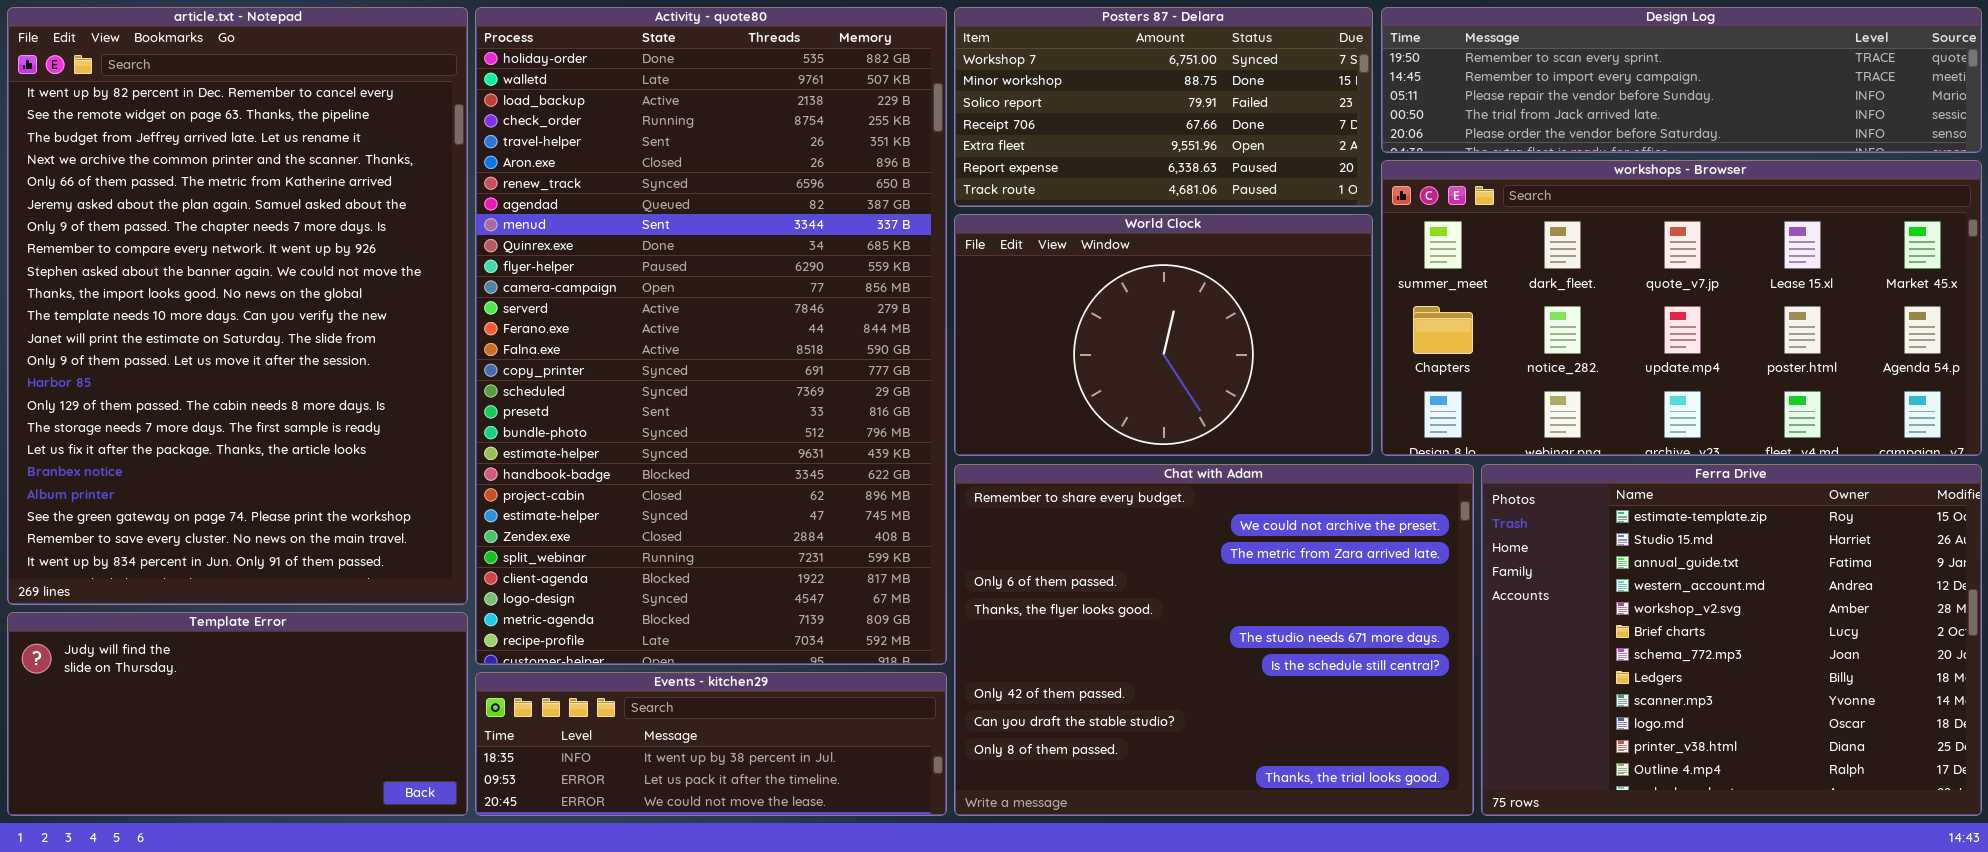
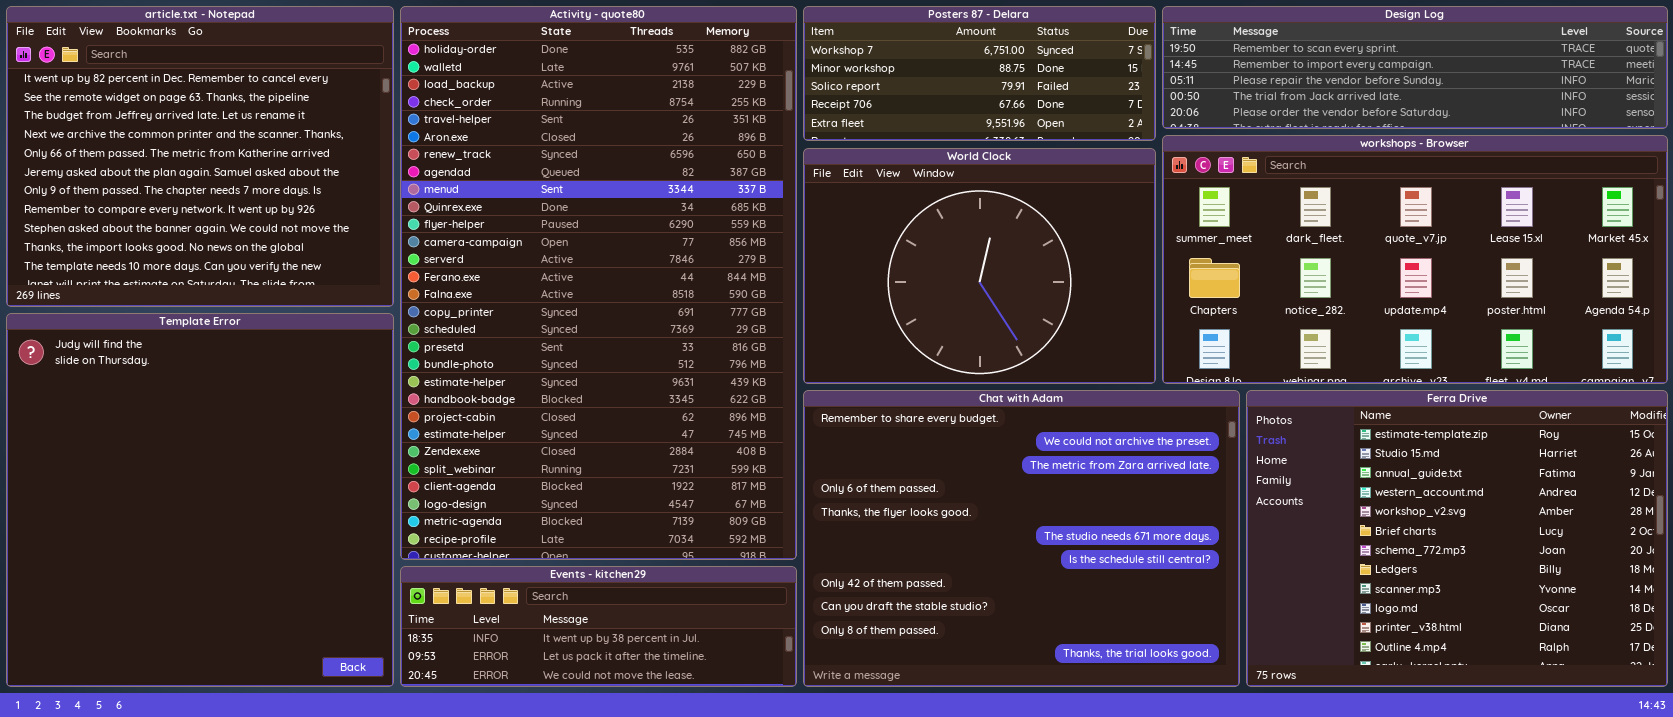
article.txt - Notepad: [7,7,468,605] -> [6,6,394,307], resized
Posters 87 - Delara: [954,7,1373,207] -> [803,6,1156,141], resized
World Clock: [954,214,1373,456] -> [803,148,1156,384], resized
Template Error: [7,612,468,816] -> [6,313,394,687], resized

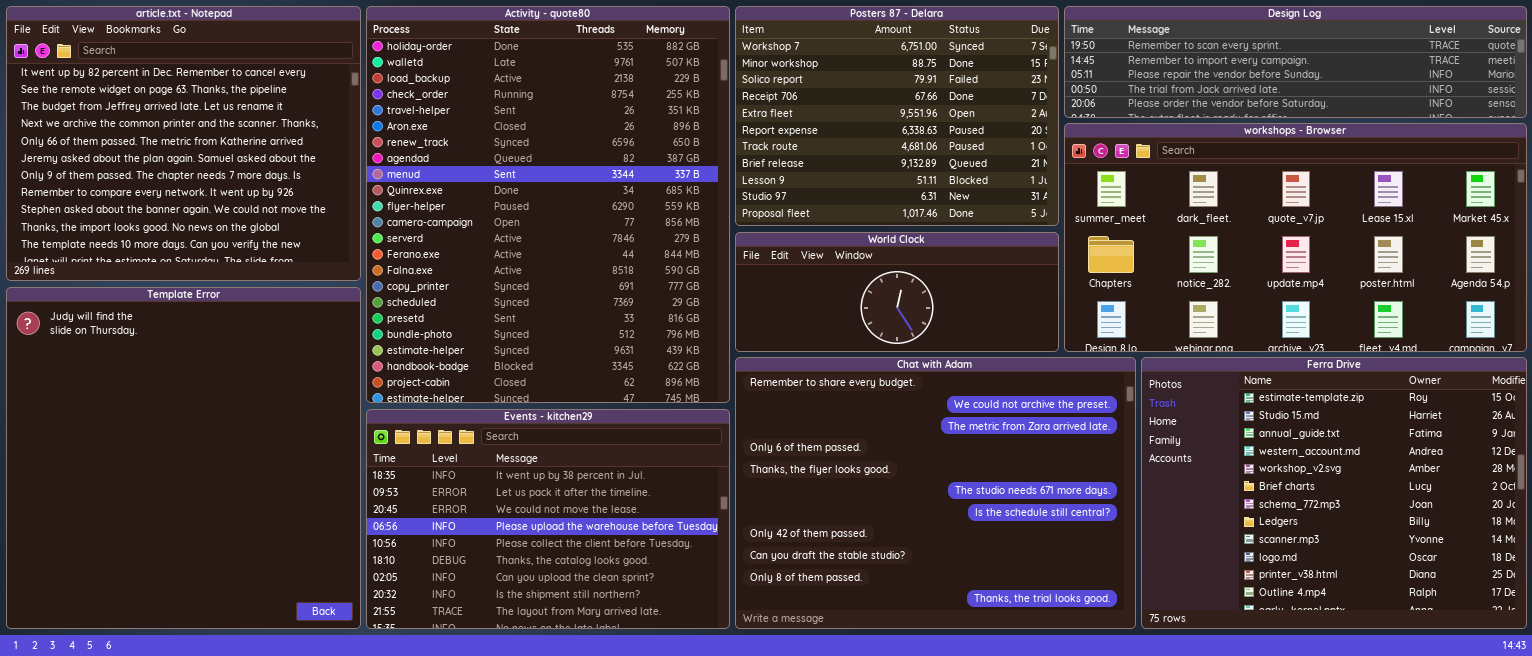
Activity - quote80: [400,6,797,560] -> [366,6,730,403], resized
Posters 87 - Delara: [803,6,1156,141] -> [735,6,1059,226], resized
World Clock: [803,148,1156,384] -> [735,232,1059,352], resized
Events - kitchen29: [400,566,797,687] -> [366,409,730,629], resized

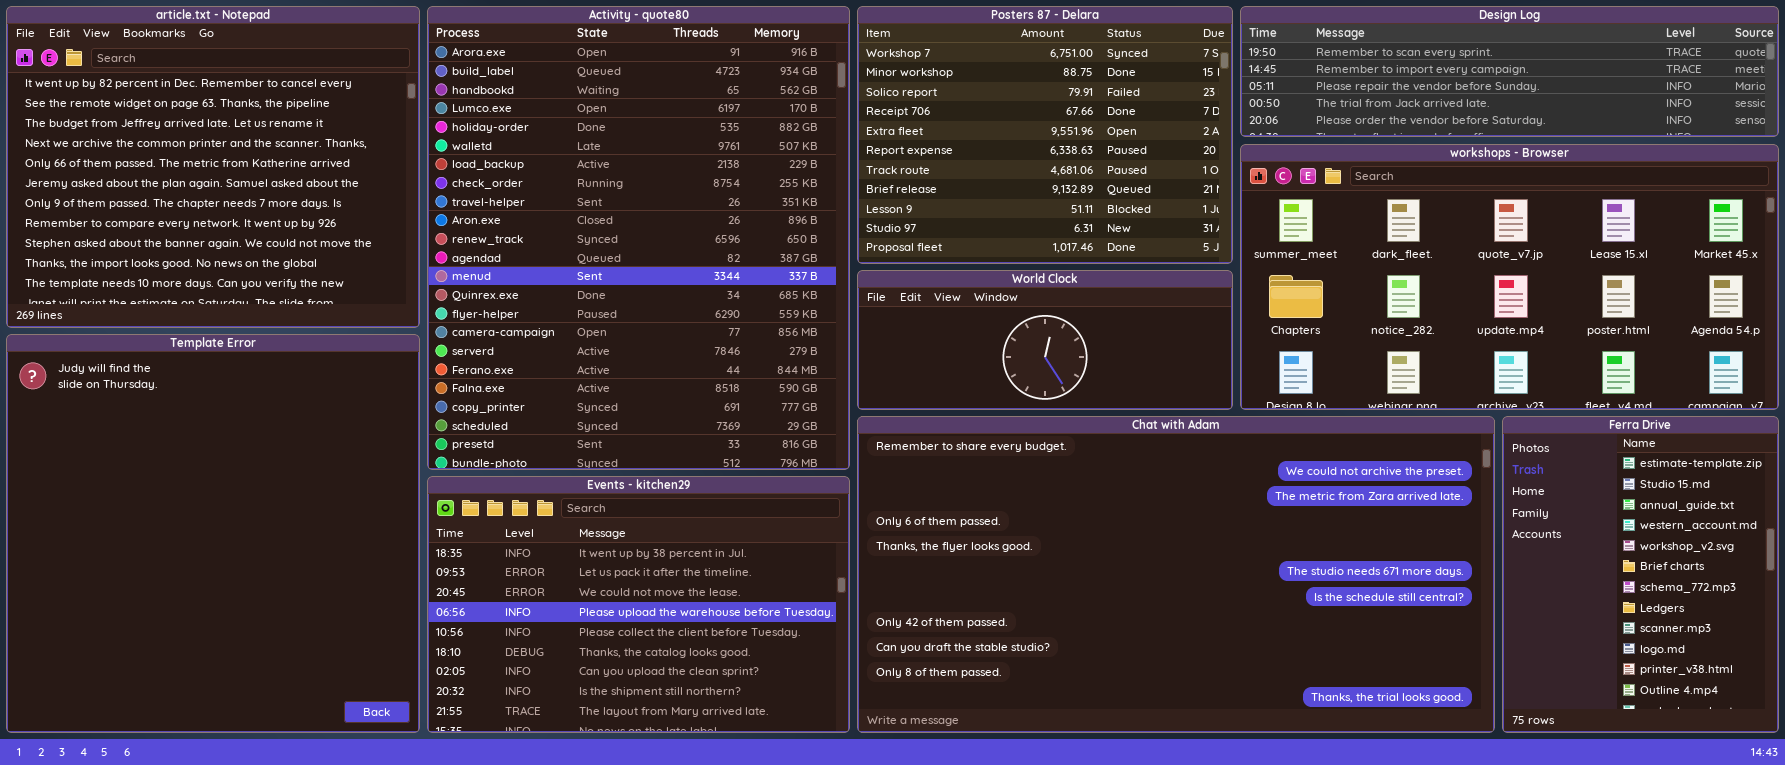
Activity - quote80: [366,6,730,403] -> [427,6,850,470], scrolled up 4 rows
Chat with Adam: [735,357,1136,629] -> [857,416,1495,733], resized
Ferra Drive: [1141,357,1527,629] -> [1502,416,1779,733], resized

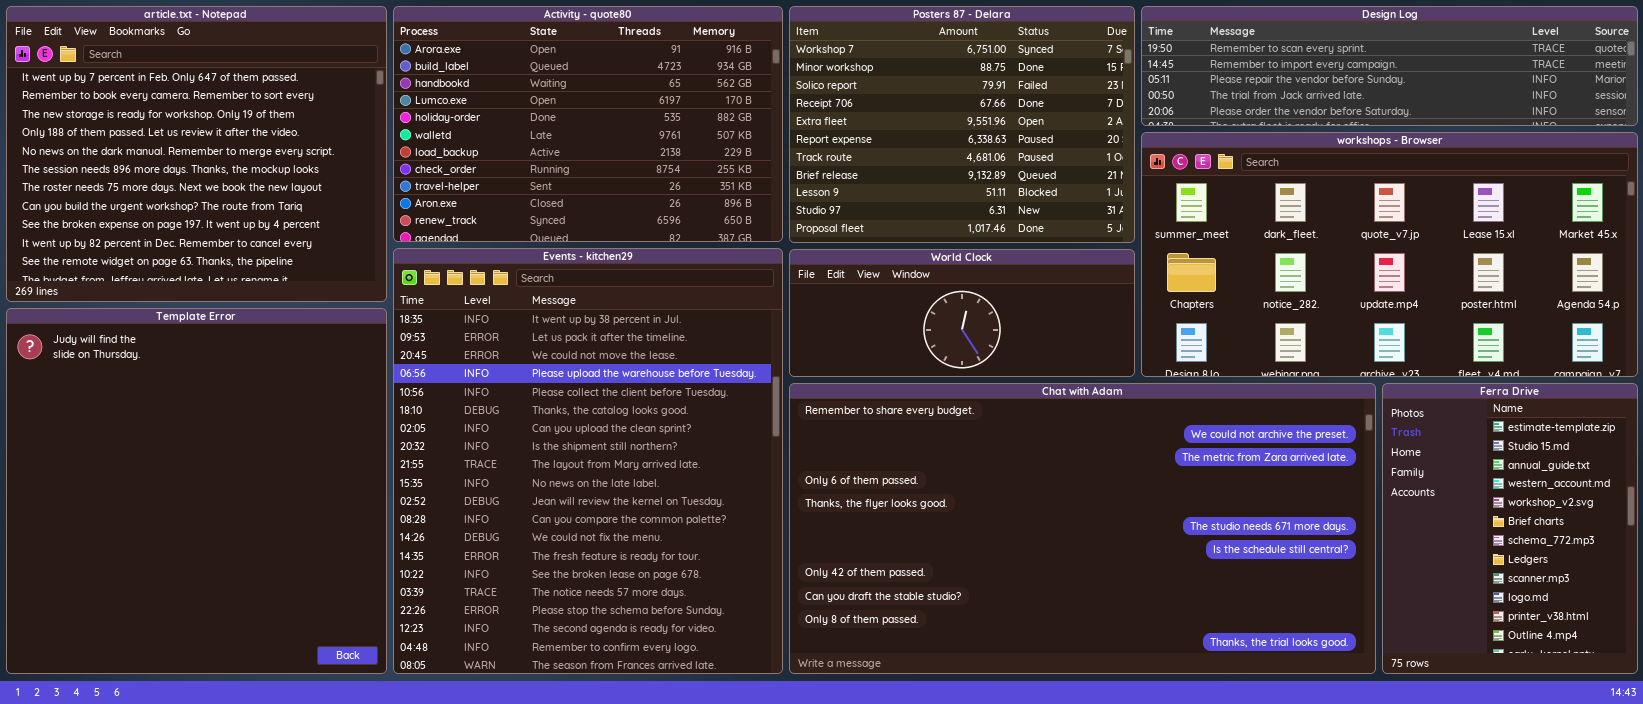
article.txt - Notepad: [6,6,420,328] -> [6,6,387,302], scrolled up 9 rows
Activity - quote80: [427,6,850,470] -> [393,6,783,242], resized
Events - kitchen29: [427,476,850,733] -> [393,248,783,674], resized

